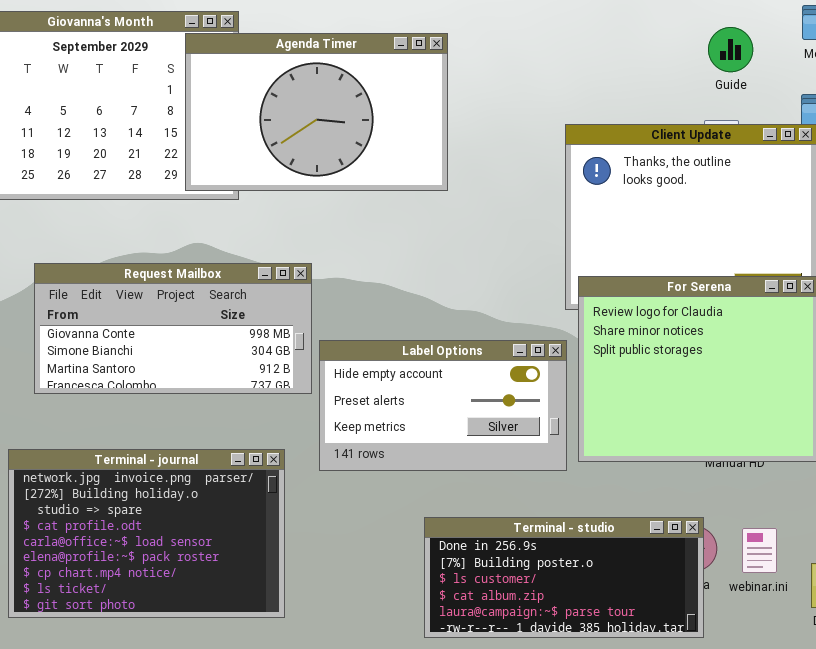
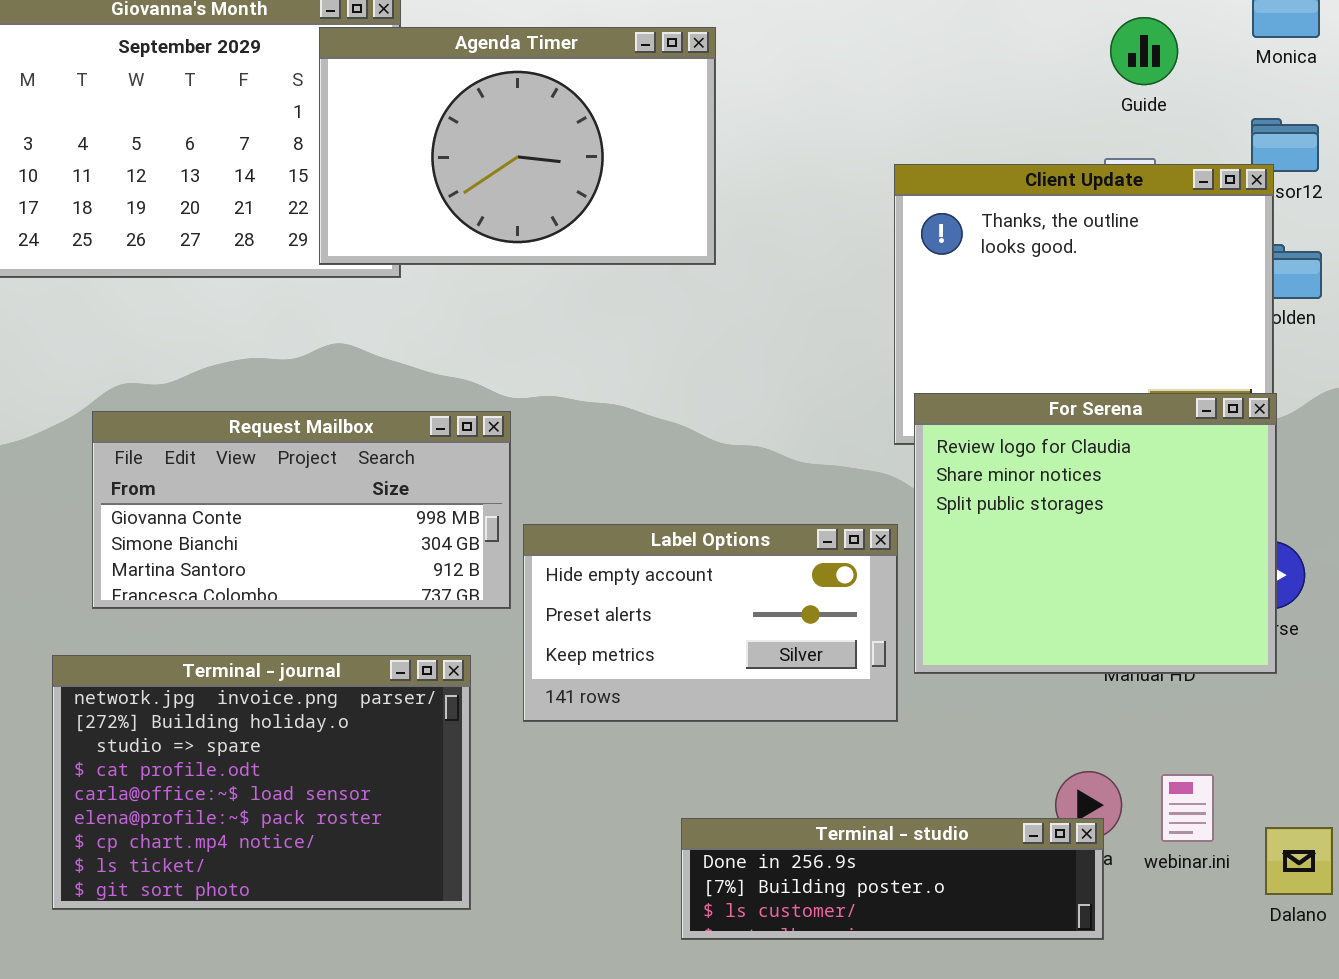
Request Mailbox: [34,263,312,394] -> [92,411,511,609], moved
Label Options: [319,340,567,471] -> [523,524,898,722], moved
Terminal - studio: [424,517,704,638] -> [681,818,1104,940], resized

